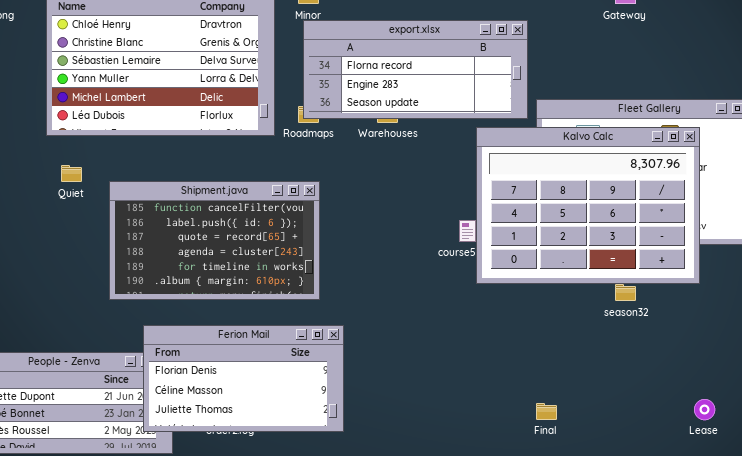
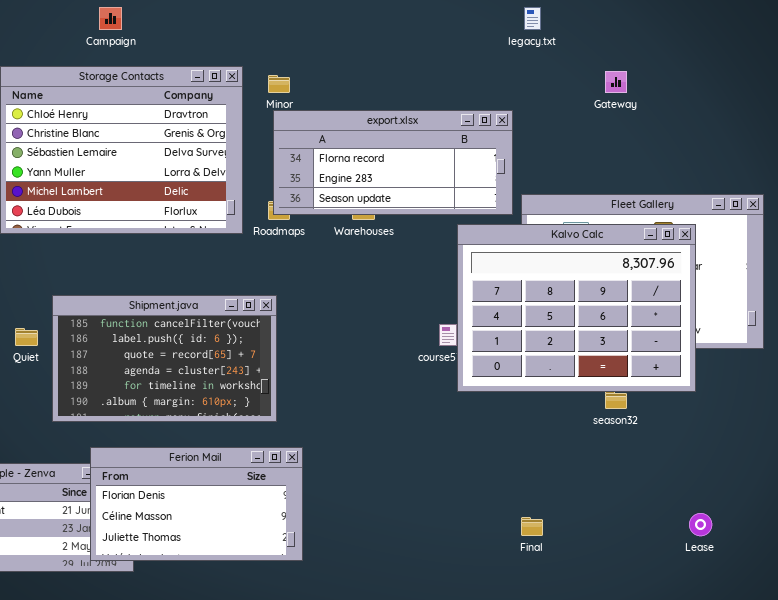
Quiet: [61,165,82,182] -> [15,328,38,346], moved
Shipment.java: [109,181,320,300] -> [52,295,277,422], moved
Ferion Mail: [143,325,344,432] -> [90,447,303,561], moved

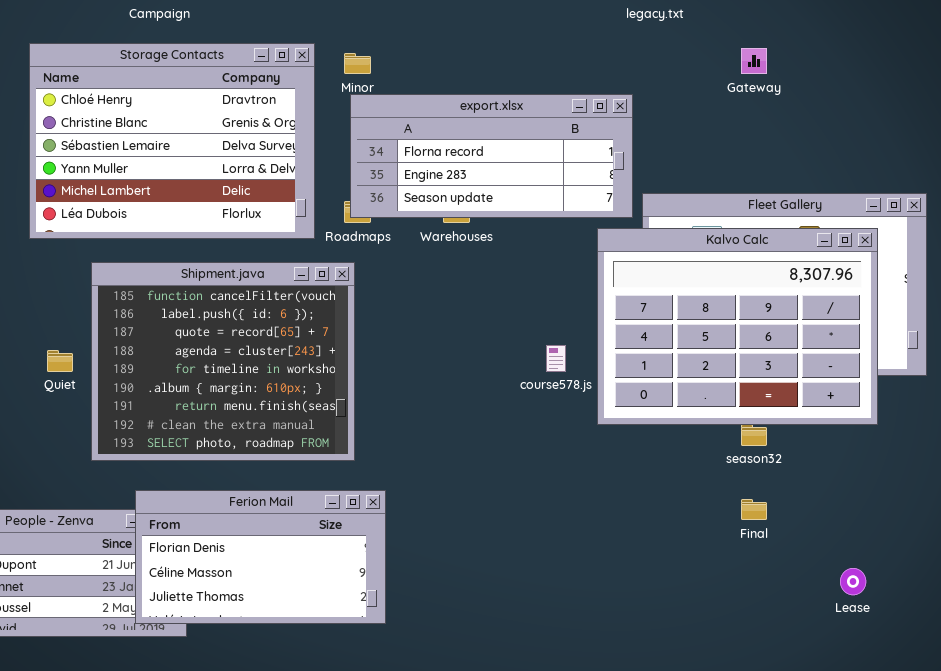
Kalvo Calc: [457,224,696,392] -> [597,228,878,425], moved
Shipment.java: [52,295,277,422] -> [91,262,355,461], resized
Final: [521,517,543,536] -> [741,499,767,520], moved

